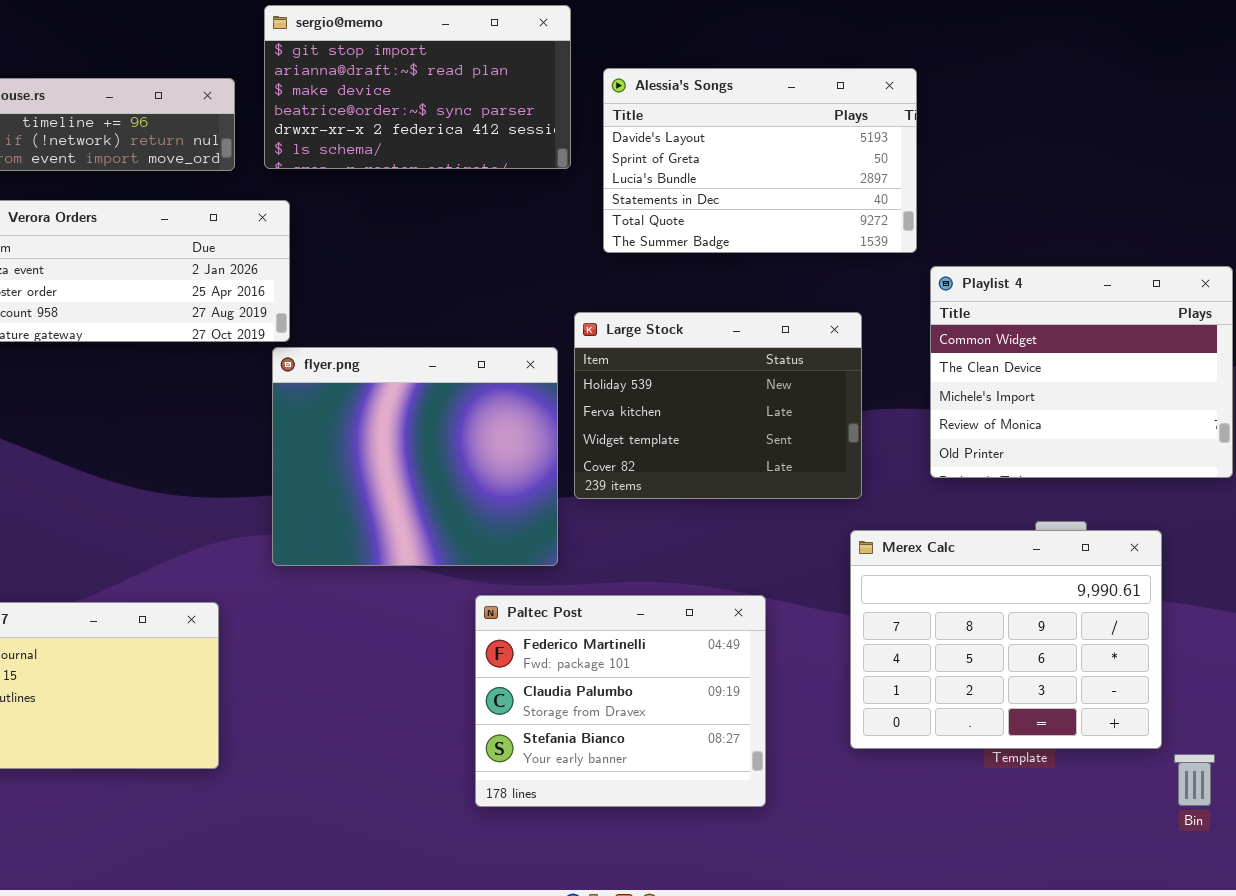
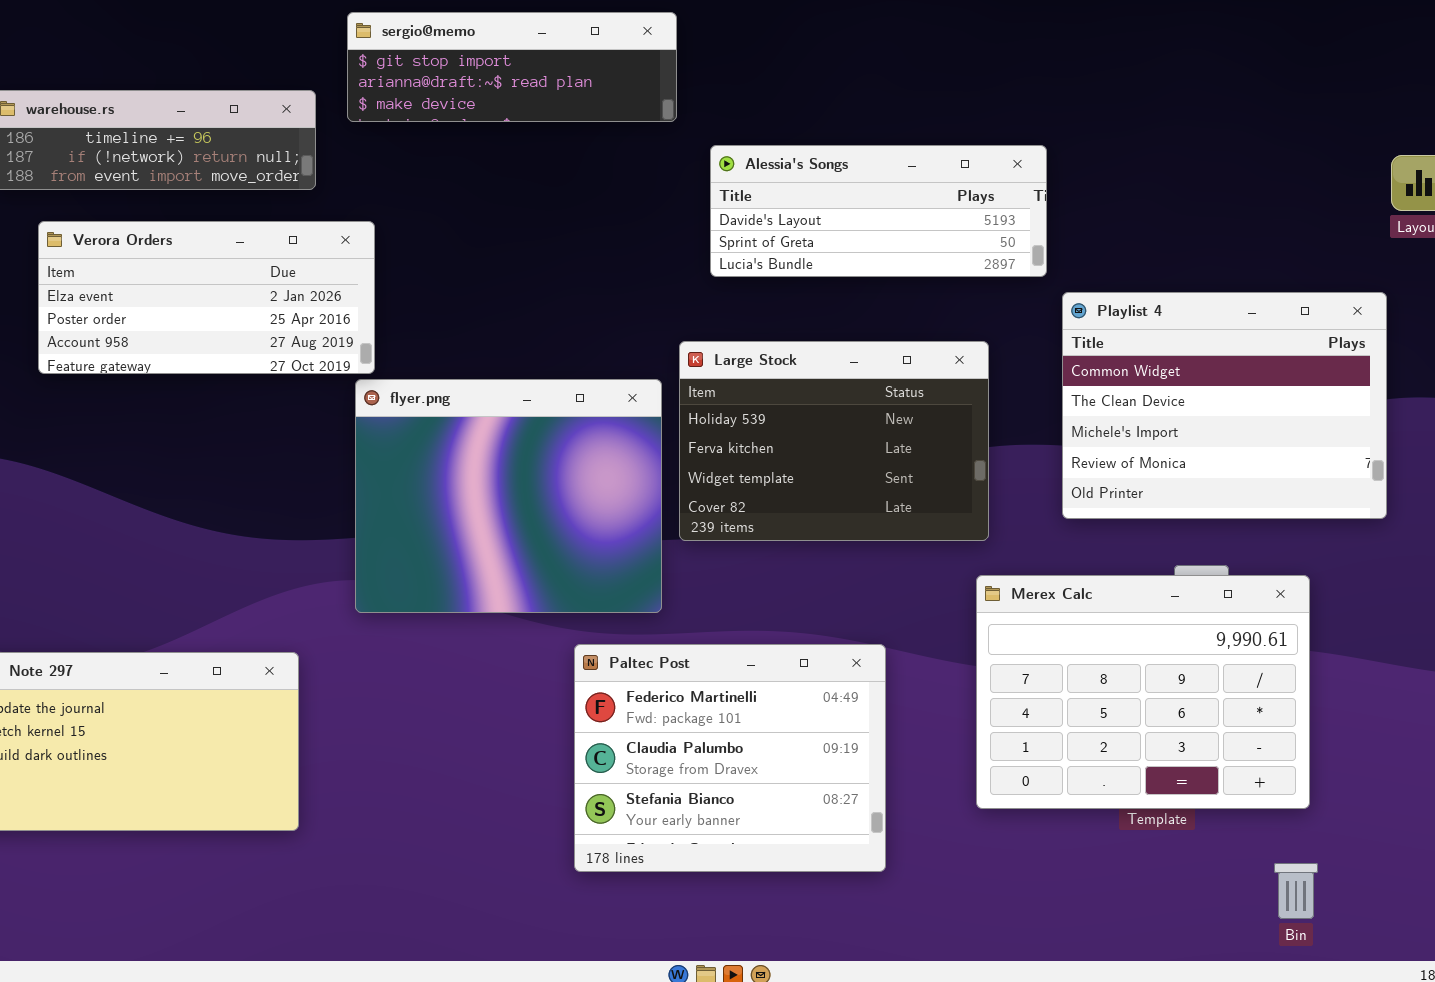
sergio@memo: [264,5,571,169] -> [347,12,677,122], resized
Alessia's Songs: [603,68,917,253] -> [710,145,1047,277], resized
Bin: [1174,754,1215,806] -> [1274,863,1318,919], moved

